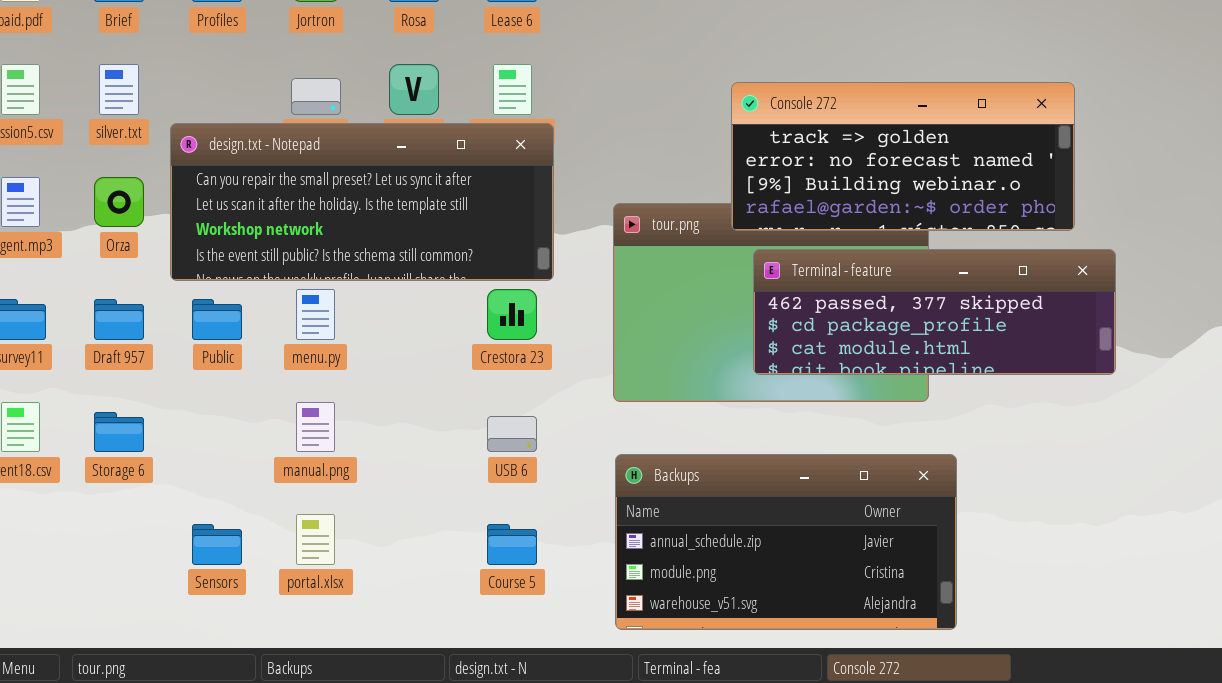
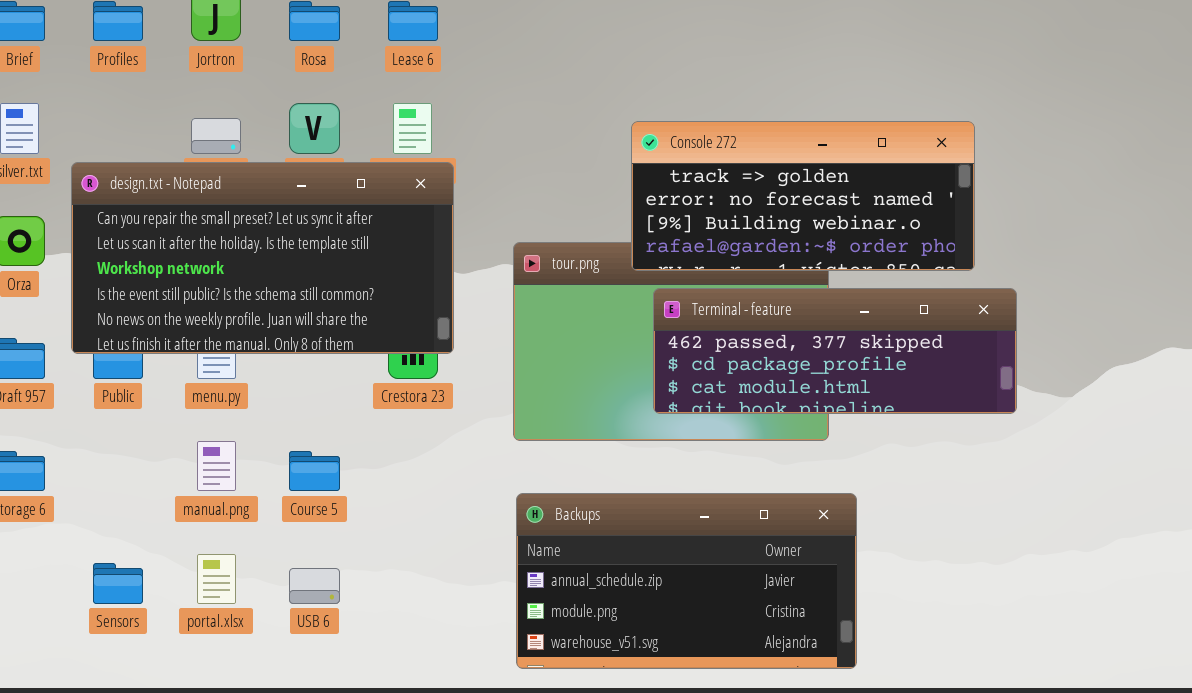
design.txt - Notepad: [170,123,554,281] -> [71,162,454,354], resized
USB 6: [487,416,537,452] -> [289,568,340,604], moved
Course 5: [487,524,537,565] -> [289,451,340,491], moved

